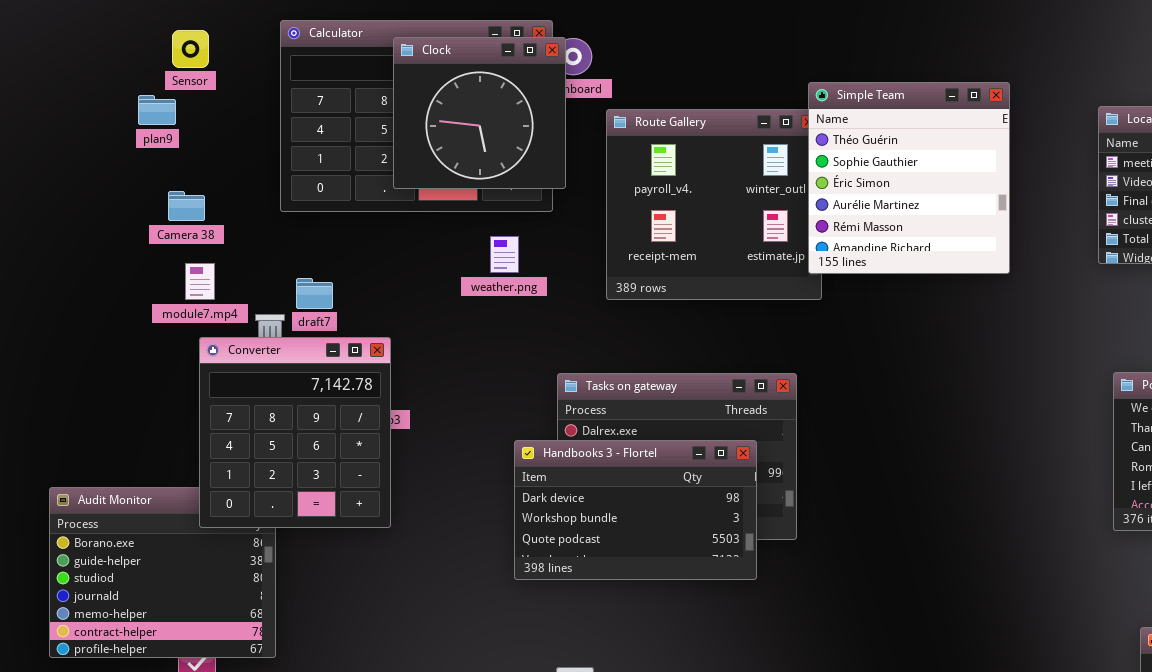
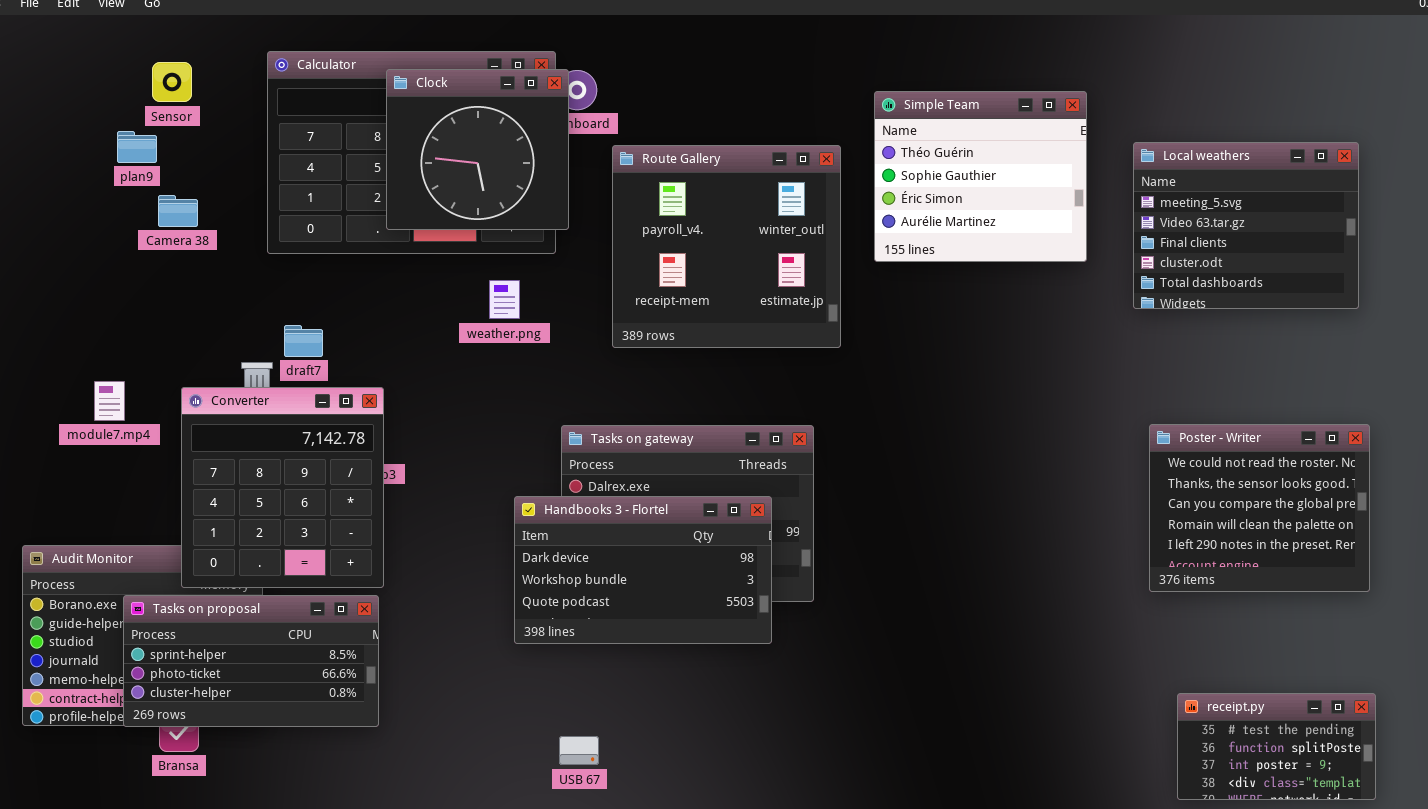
Simple Team: [808,82,1010,274] -> [874,91,1087,262], moved, resized
Camera 38: [168,191,205,221] -> [158,195,198,227], moved
module7.mp4: [185,263,215,300] -> [94,381,125,421], moved
Tasks on proposal: none -> [123,595,379,727], opened

